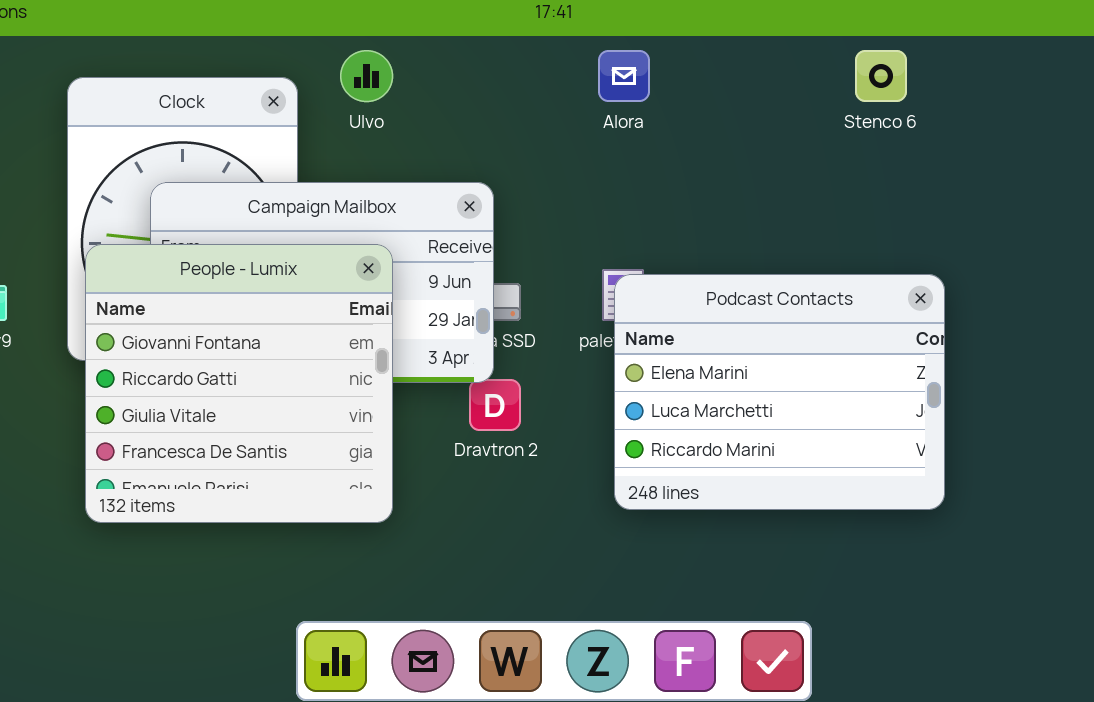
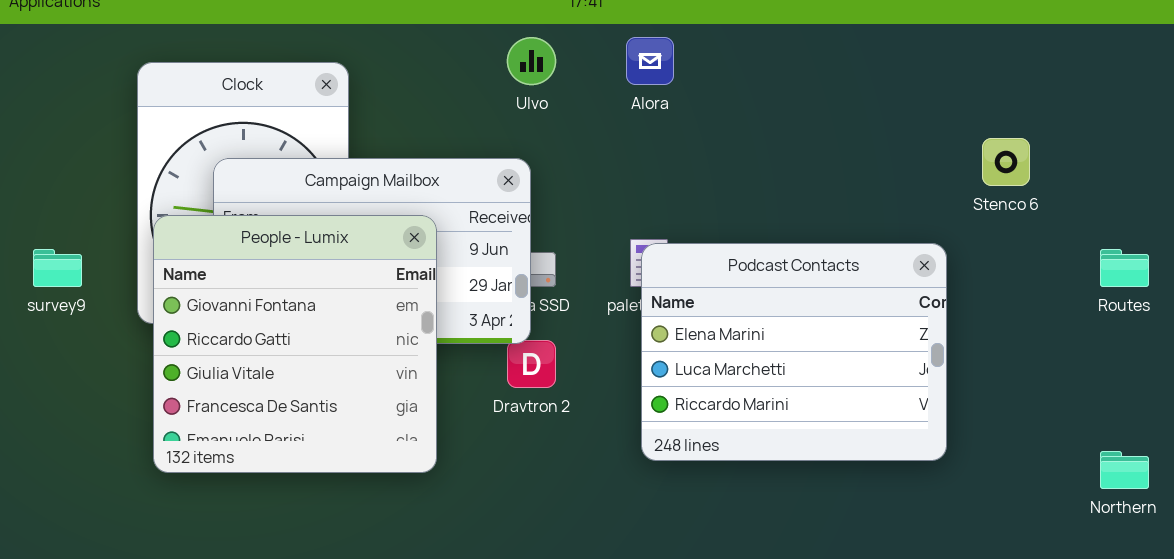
Ulvo: [340,50,393,102] -> [507,37,556,85], moved
Stenco 6: [855,50,907,102] -> [982,138,1030,186], moved

